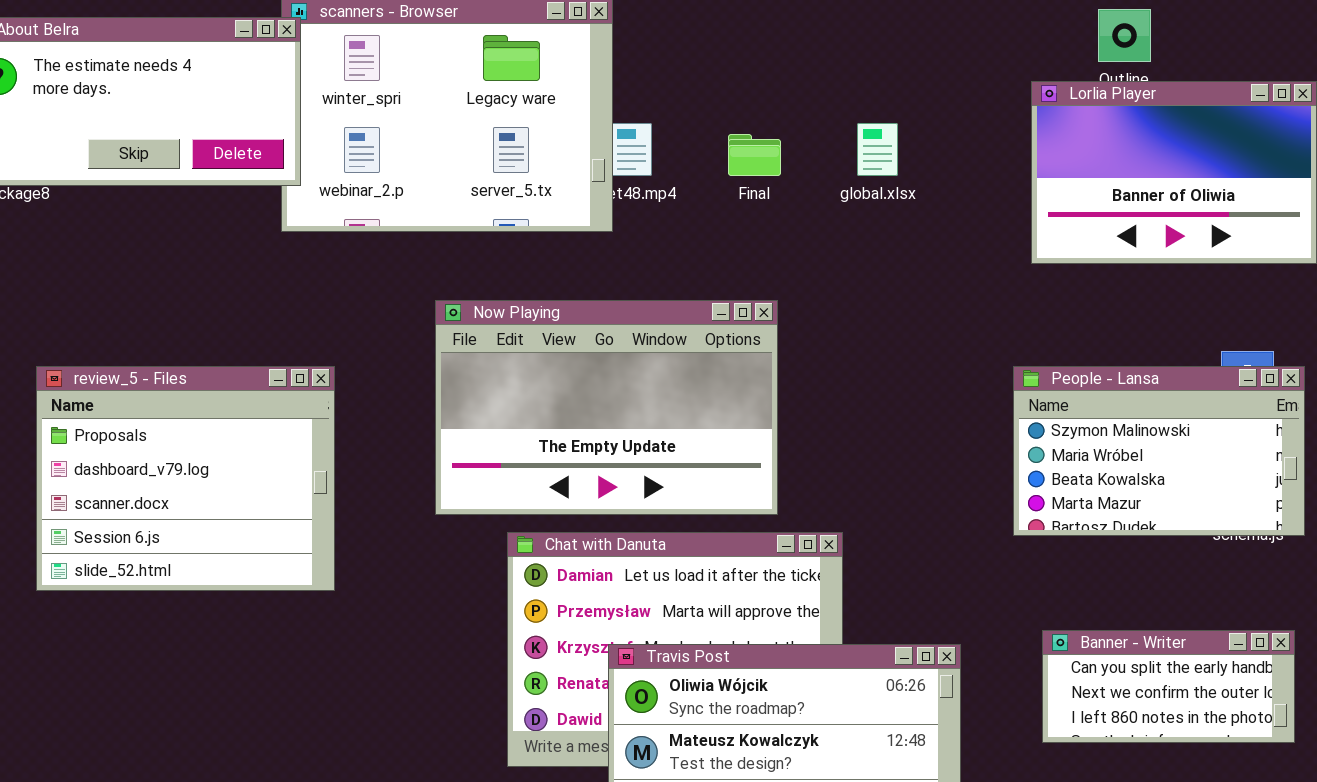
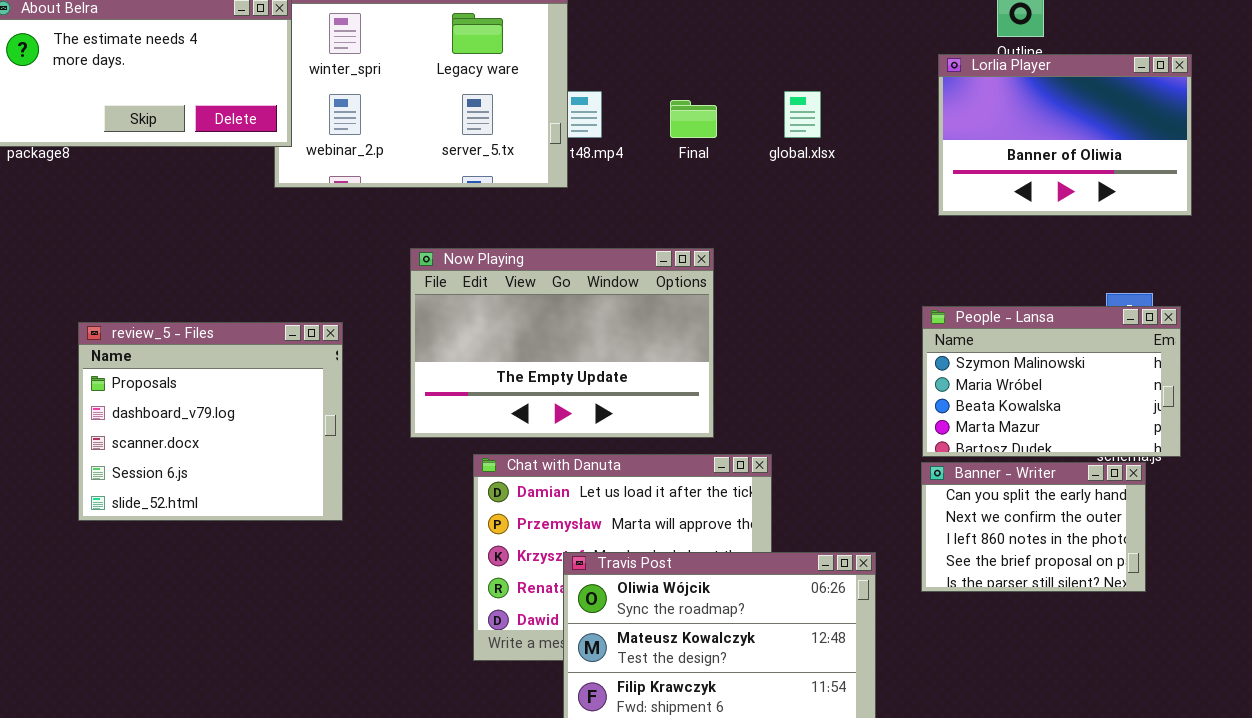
review_5 - Files: [36,366,335,591] -> [78,322,343,521], moved
Banner - Writer: [1042,630,1295,743] -> [921,462,1146,592], moved, resized

